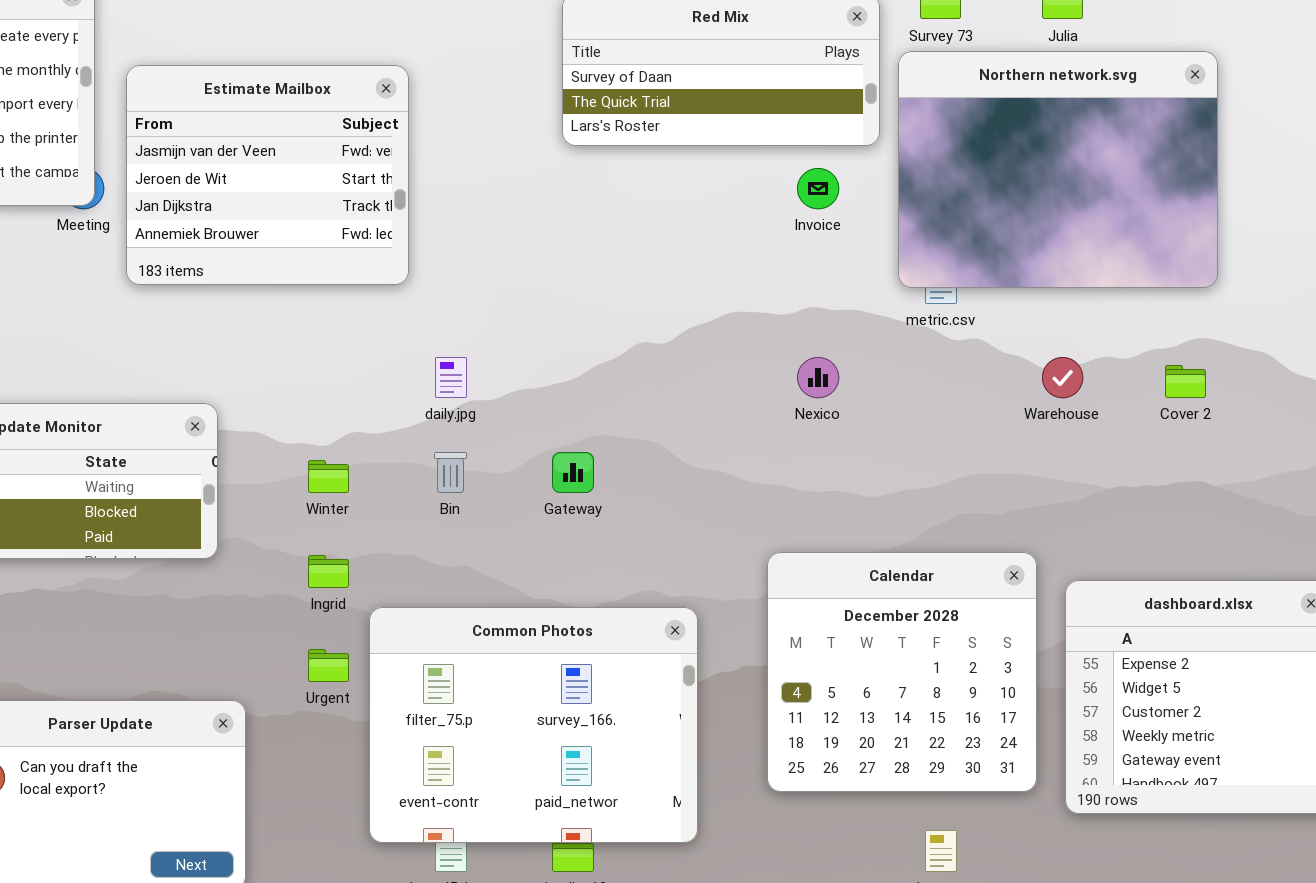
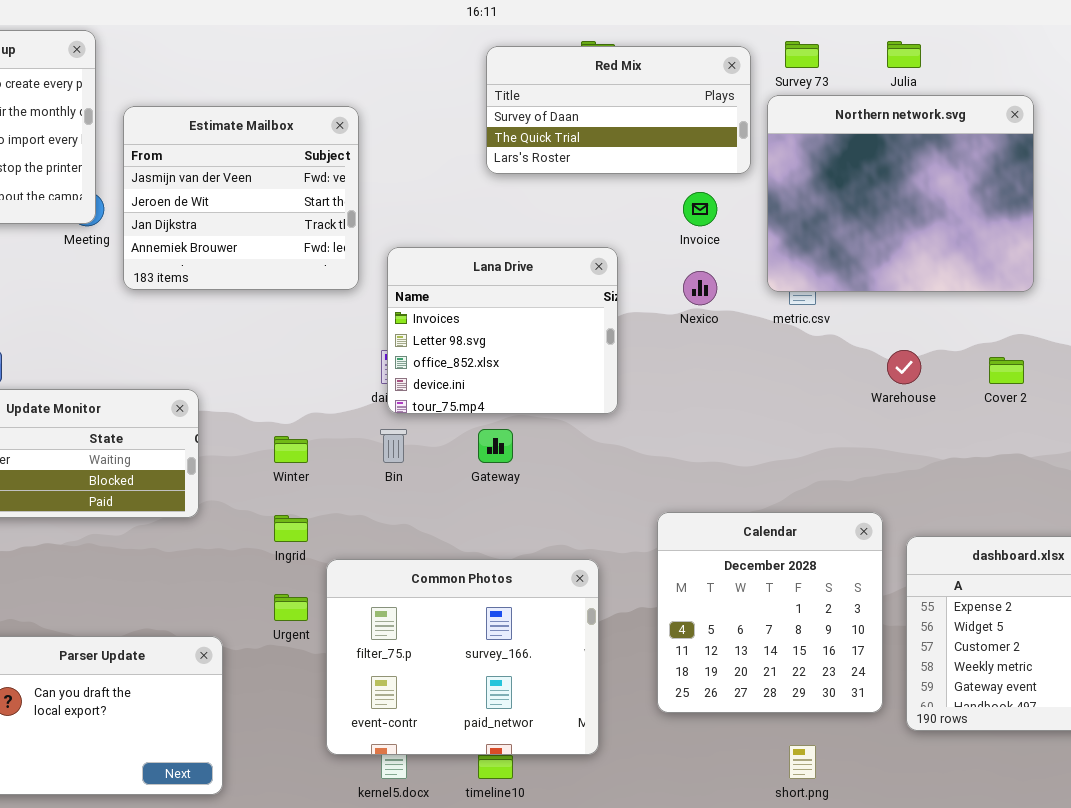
Lana Drive: none -> [387,247,618,414], opened
Nexico: [797,357,839,398] -> [683,271,717,305], moved

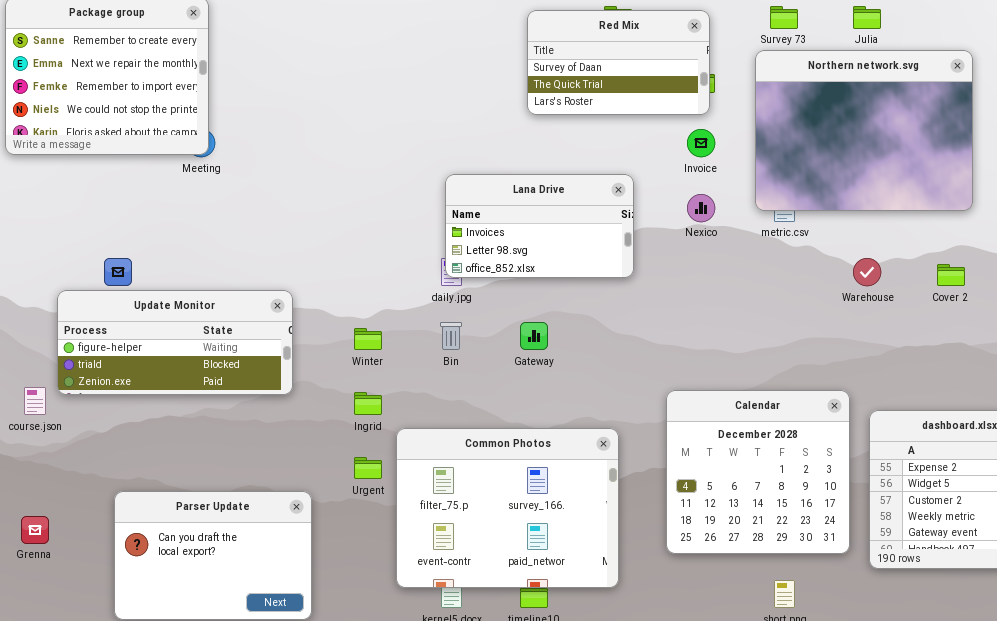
Red Mix: [486,46,751,174] -> [527,10,710,115], resized
Estimate Mailbox: [123,106,359,290] -> none, closed
Lana Drive: [387,247,618,414] -> [445,174,634,278], resized

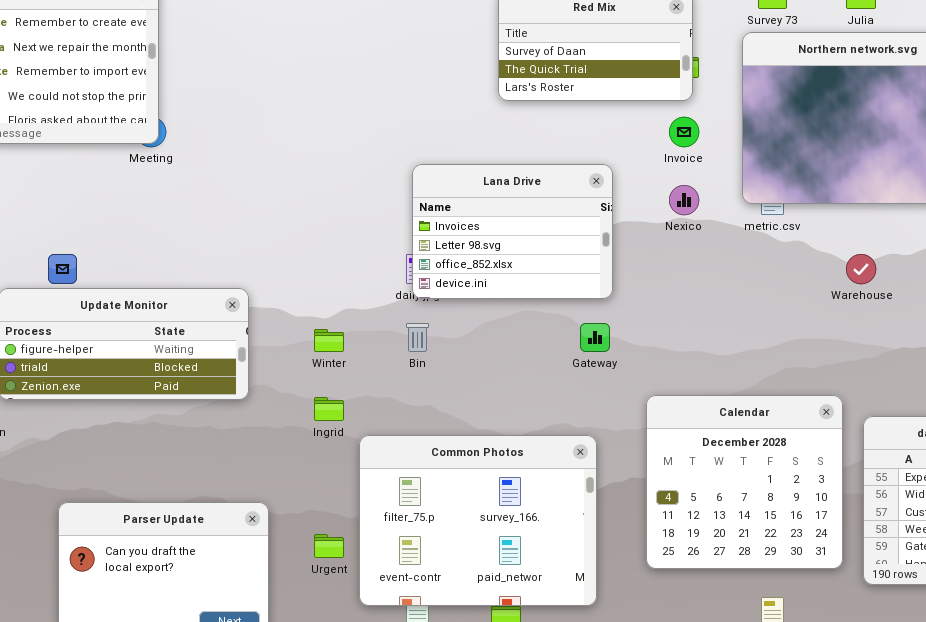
Lana Drive: [445,174,634,278] -> [412,164,613,299], resized
Gateway: [520,322,548,350] -> [580,323,610,352], moved
Urgent: [354,457,382,479] -> [314,534,344,558], moved

